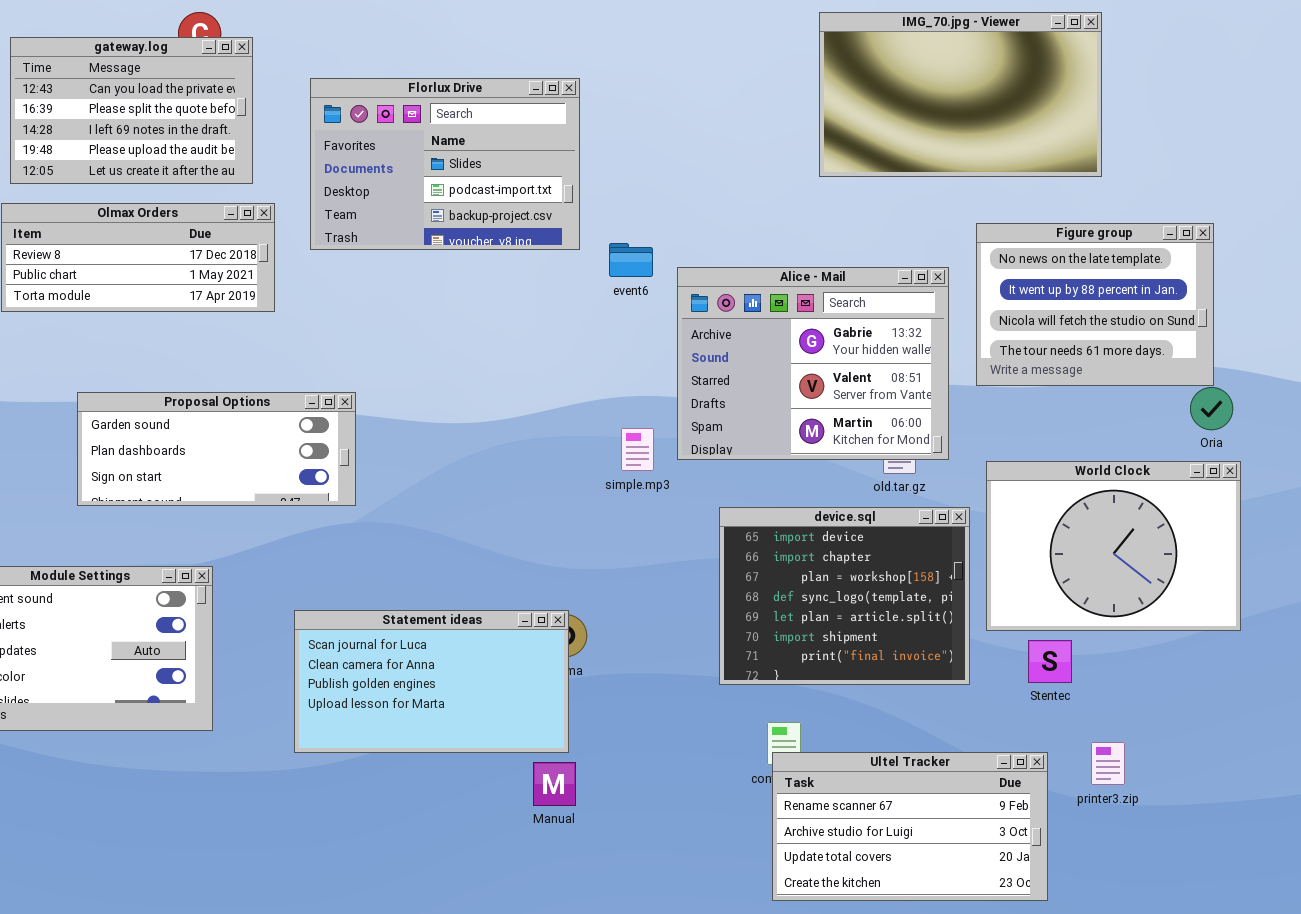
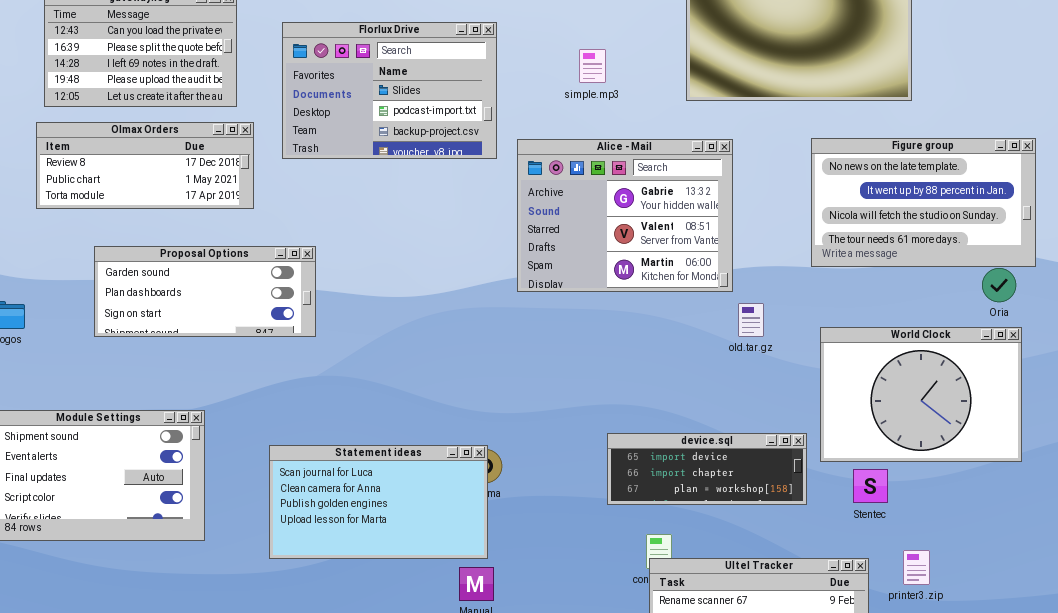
Figure group: [976,223,1214,386] -> [811,138,1036,267], resized
Alice - Mail: [677,267,949,460] -> [517,139,733,292], moved
Proposal Options: [77,392,356,506] -> [94,246,316,337], moved
simple.mp3: [621,428,654,471] -> [579,49,606,83], moved
device.sql: [719,507,970,685] -> [607,433,807,505], resized

